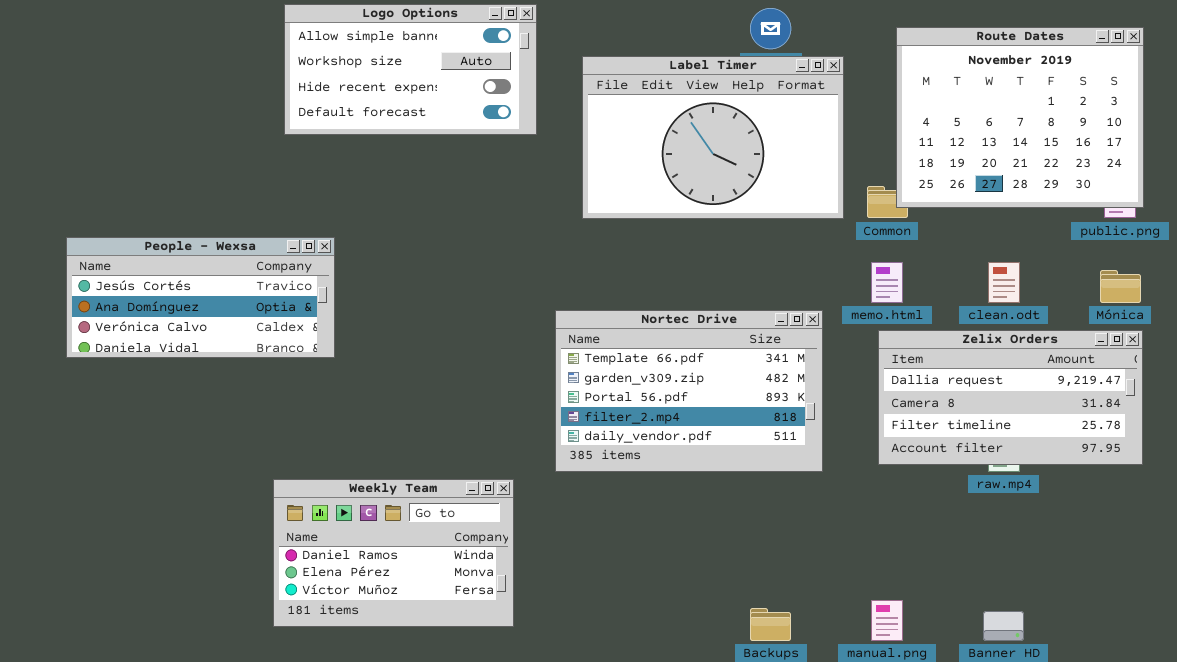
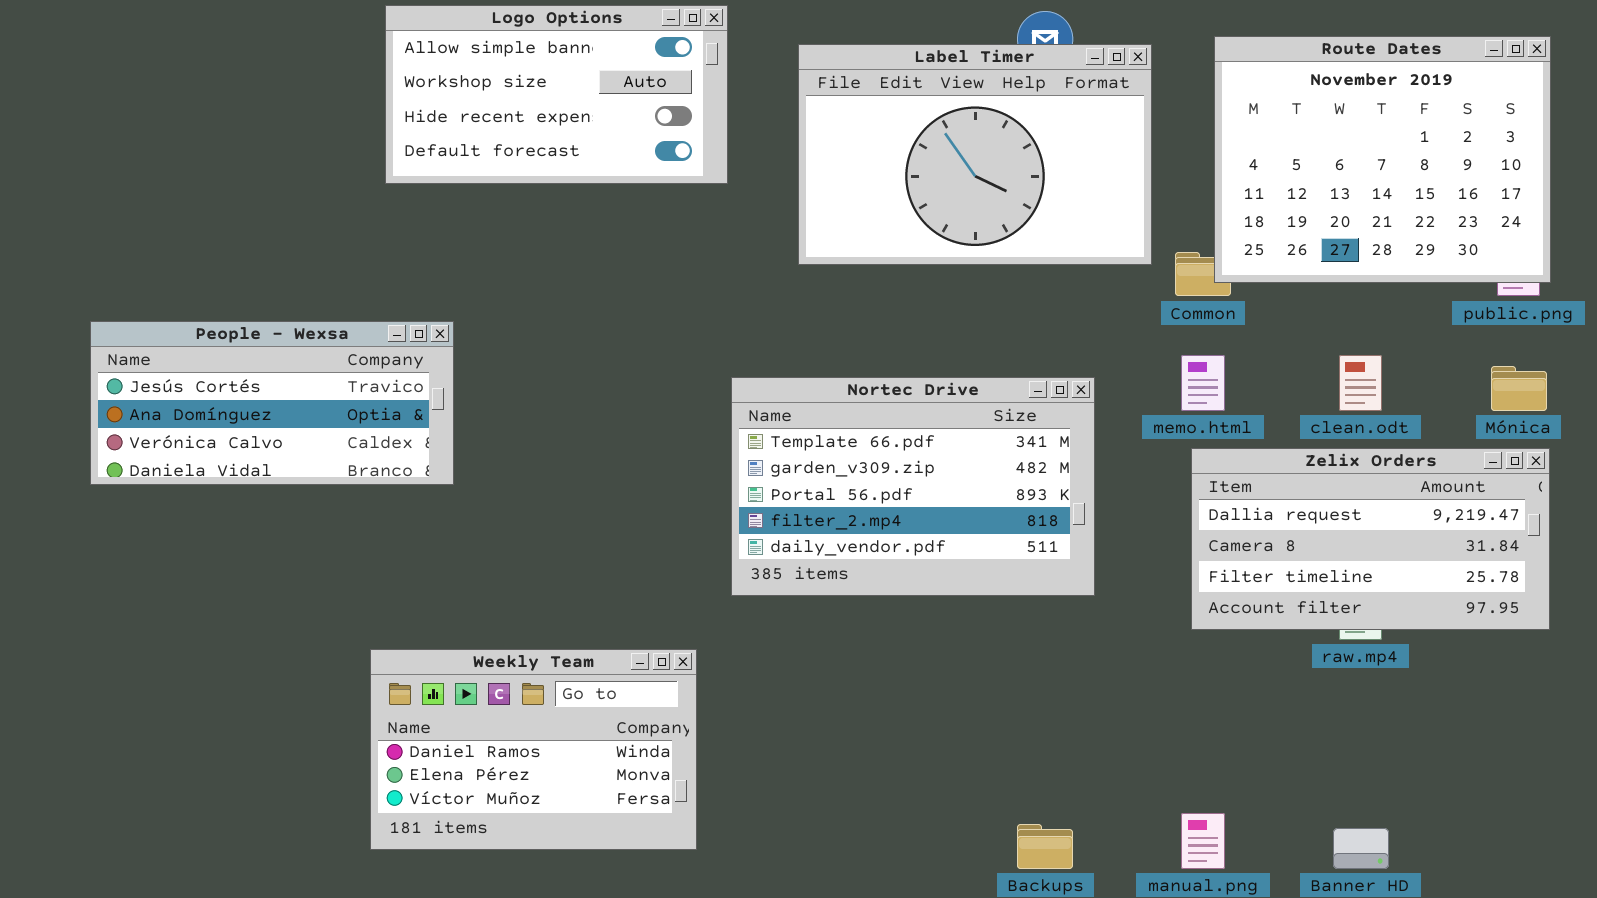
Label Timer: [582,56,844,219] -> [798,44,1152,265], moved
Nortec Drive: [555,310,823,472] -> [731,377,1095,596], moved

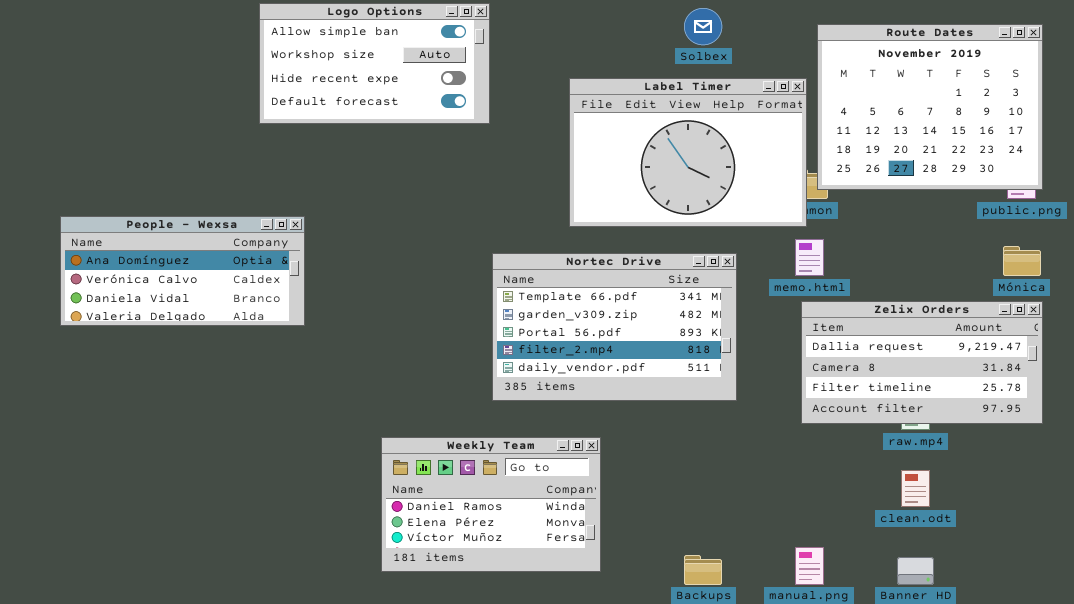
Label Timer: [798,44,1152,265] -> [569,78,807,227], moved
People - Wexsa: [90,321,454,485] -> [60,216,305,326], scrolled down 1 row
clean.odt: [1339,355,1382,411] -> [901,470,930,507], moved
Weekly Team: [370,649,697,850] -> [381,437,601,572], moved

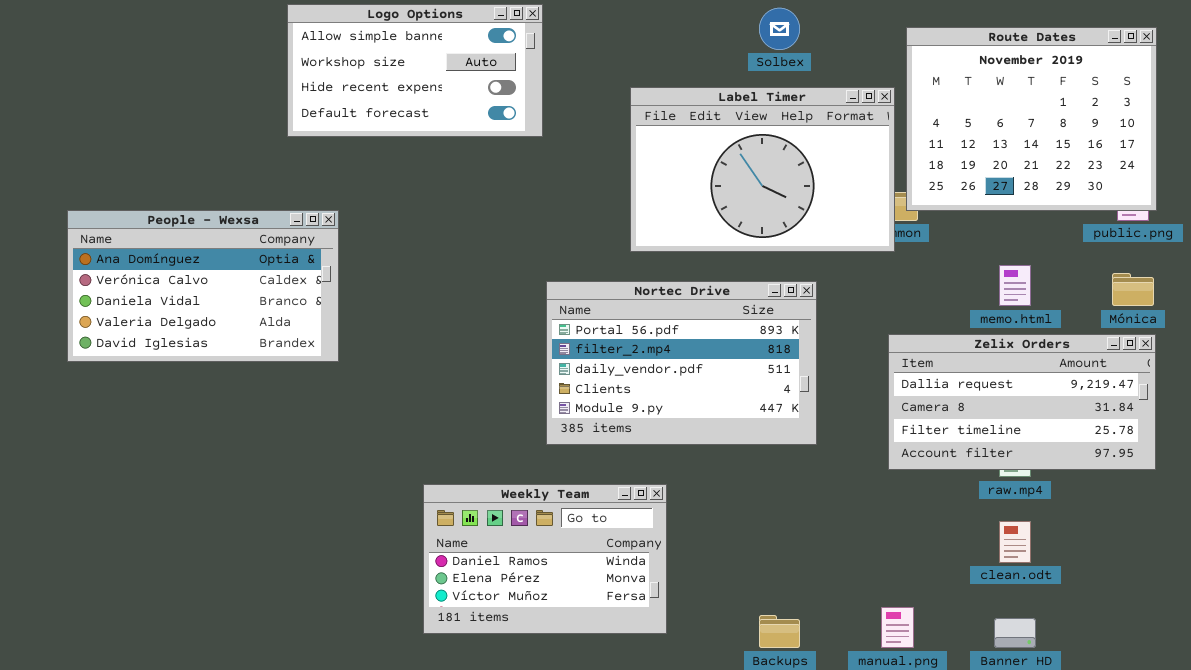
People - Wexsa: [60,216,305,326] -> [67,210,339,362], resized
memo.html: [795,239,824,276] -> [999,265,1031,306], moved
Nortec Drive: [492,253,737,401] -> [546,281,817,445], scrolled down 2 rows

